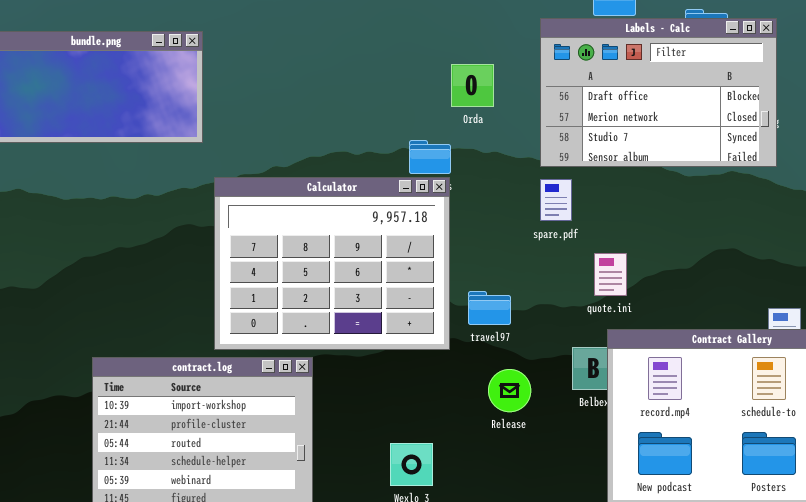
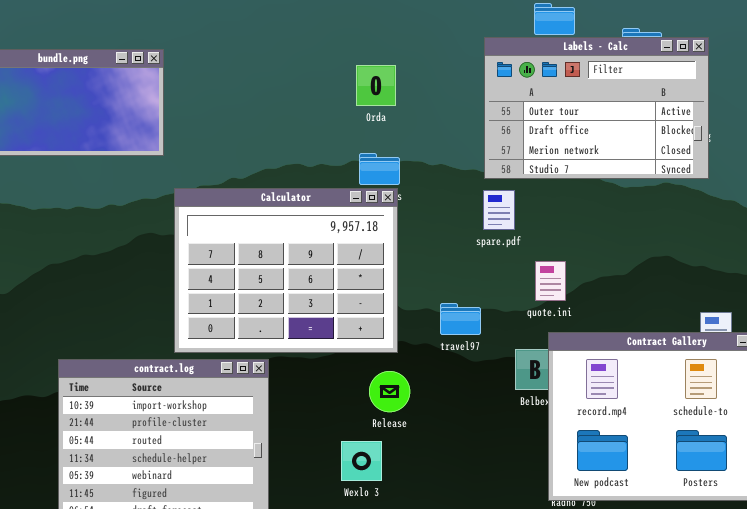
Labels - Calc: [540,18,777,167] -> [484,37,709,179], scrolled up 1 row
Orda: [451,64,494,107] -> [356,65,396,106], moved
travel97: [468,291,511,325] -> [440,303,481,335], moved
Release: [488,369,531,412] -> [369,371,410,412], moved

